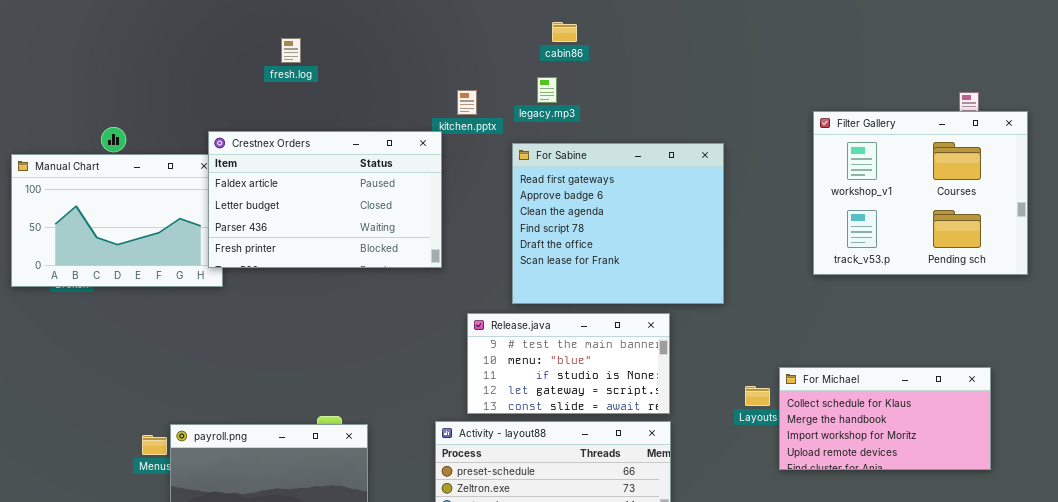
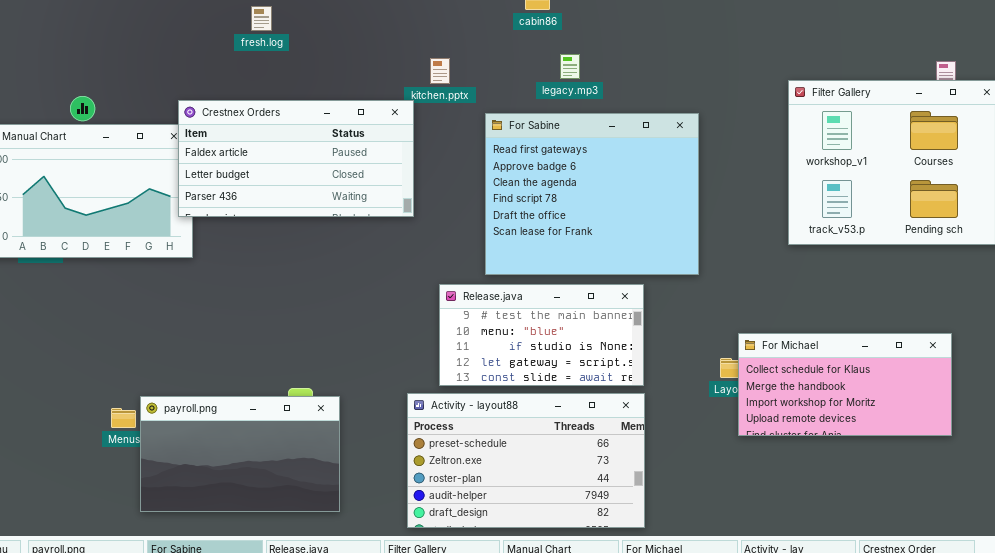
legacy.mp3: [537,77,557,103] -> [560,54,580,79], moved
Crestnex Orders: [208,131,442,268] -> [178,100,414,217], resized
For Michael: [779,367,991,470] -> [738,333,952,436], moved

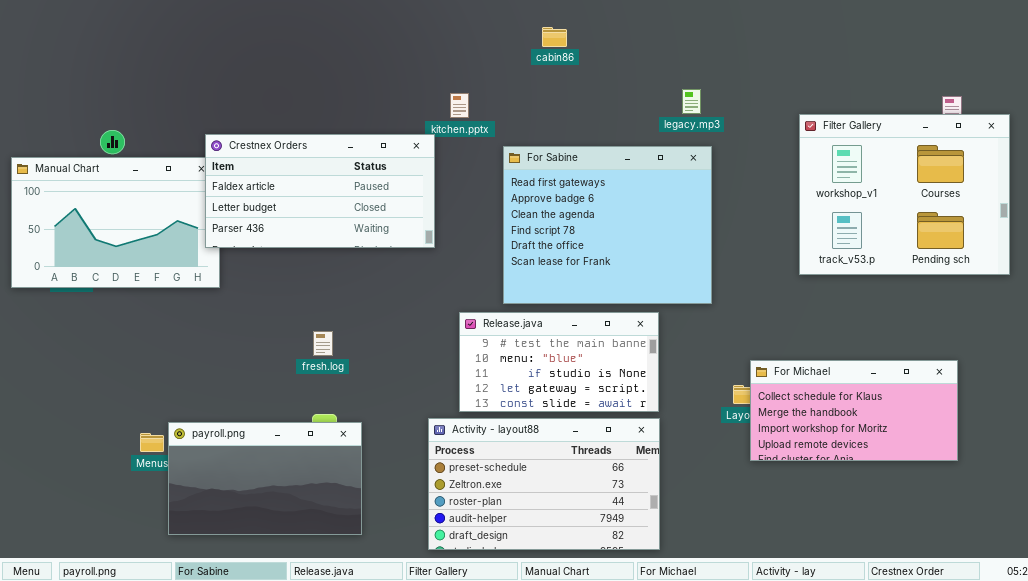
fresh.log: [251,6,272,31] -> [313,331,333,356], moved
legacy.mp3: [560,54,580,79] -> [682,89,701,114], moved

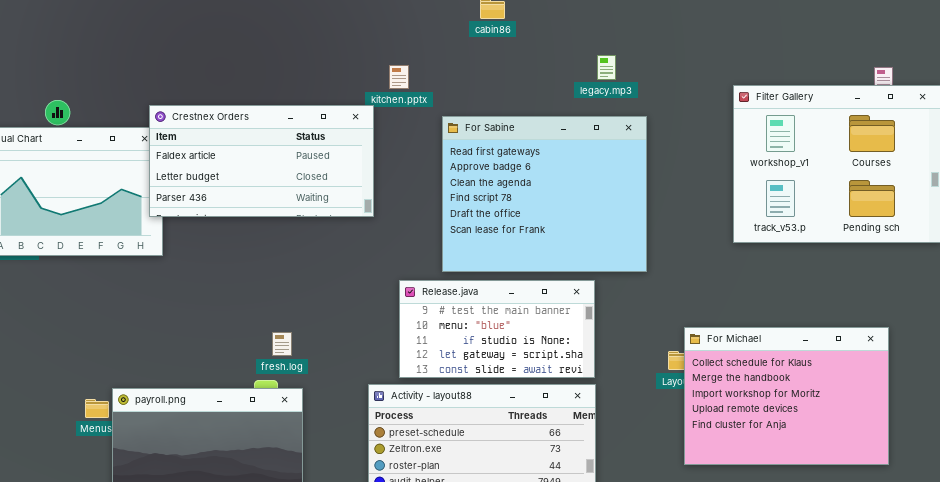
legacy.mp3: [682,89,701,114] -> [597,55,616,80], moved
fresh.log: [313,331,333,356] -> [272,332,292,356], moved
For Michael: [750,360,958,461] -> [684,327,889,465], resized

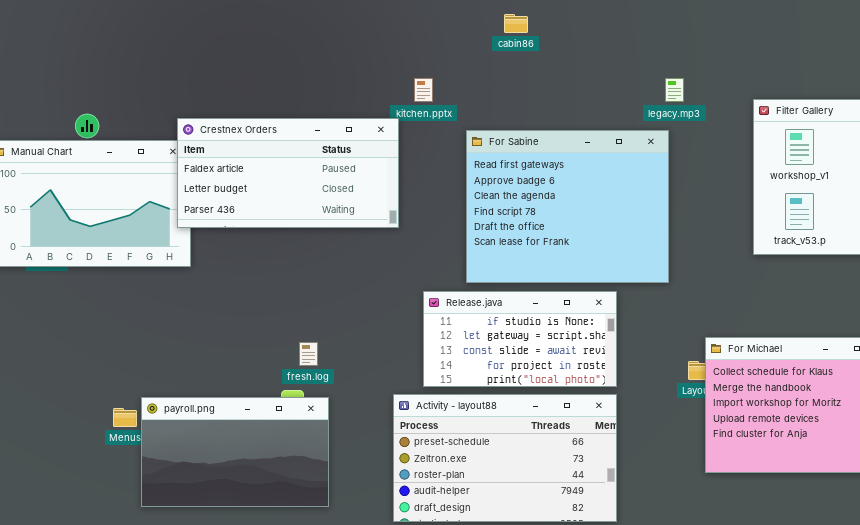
legacy.mp3: [597,55,616,80] -> [665,78,684,102], moved
Release.java: [399,280,595,378] -> [423,291,617,387], scrolled down 2 rows

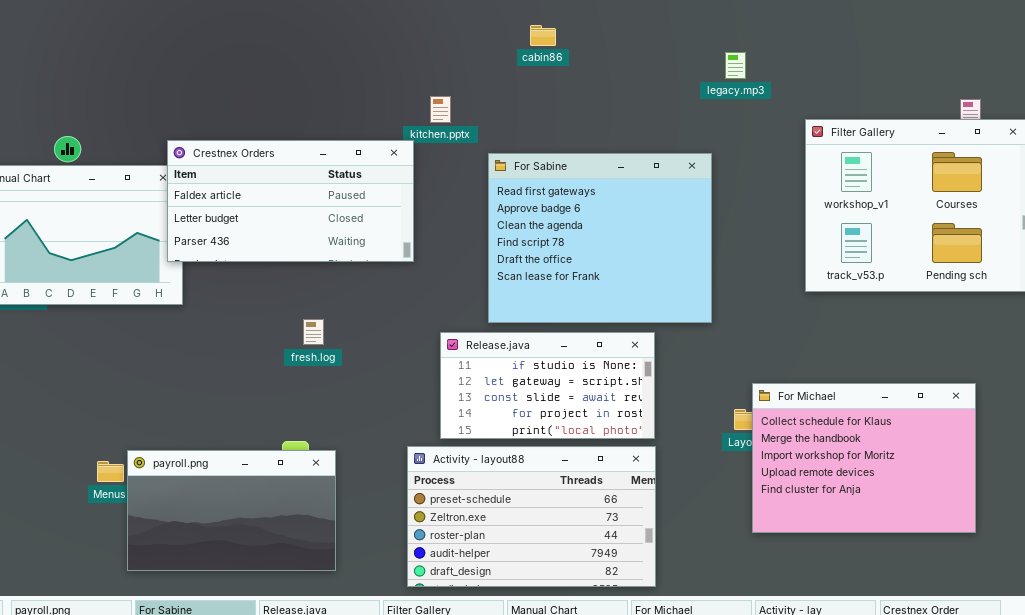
legacy.mp3: [665,78,684,102] -> [725,52,746,79], moved
fresh.log: [299,342,318,366] -> [303,319,324,345], moved

